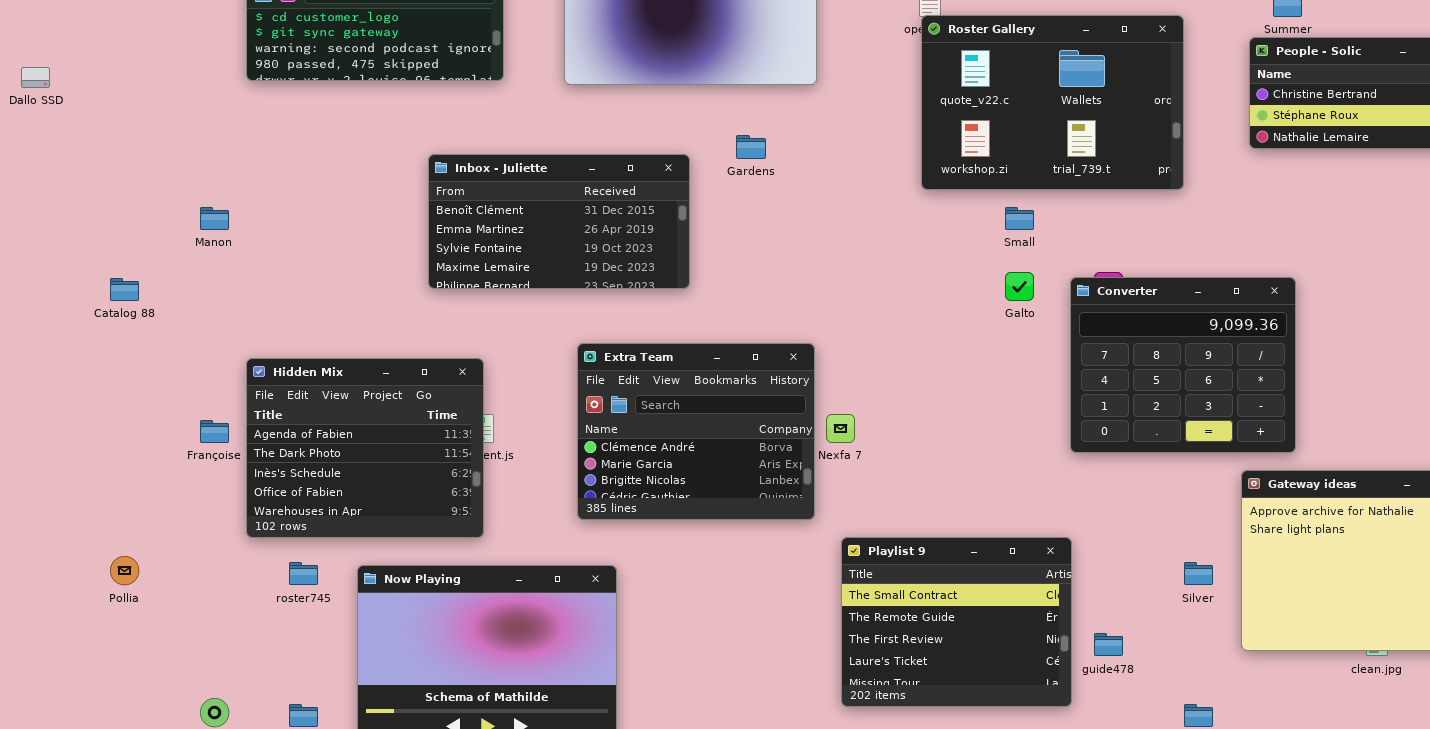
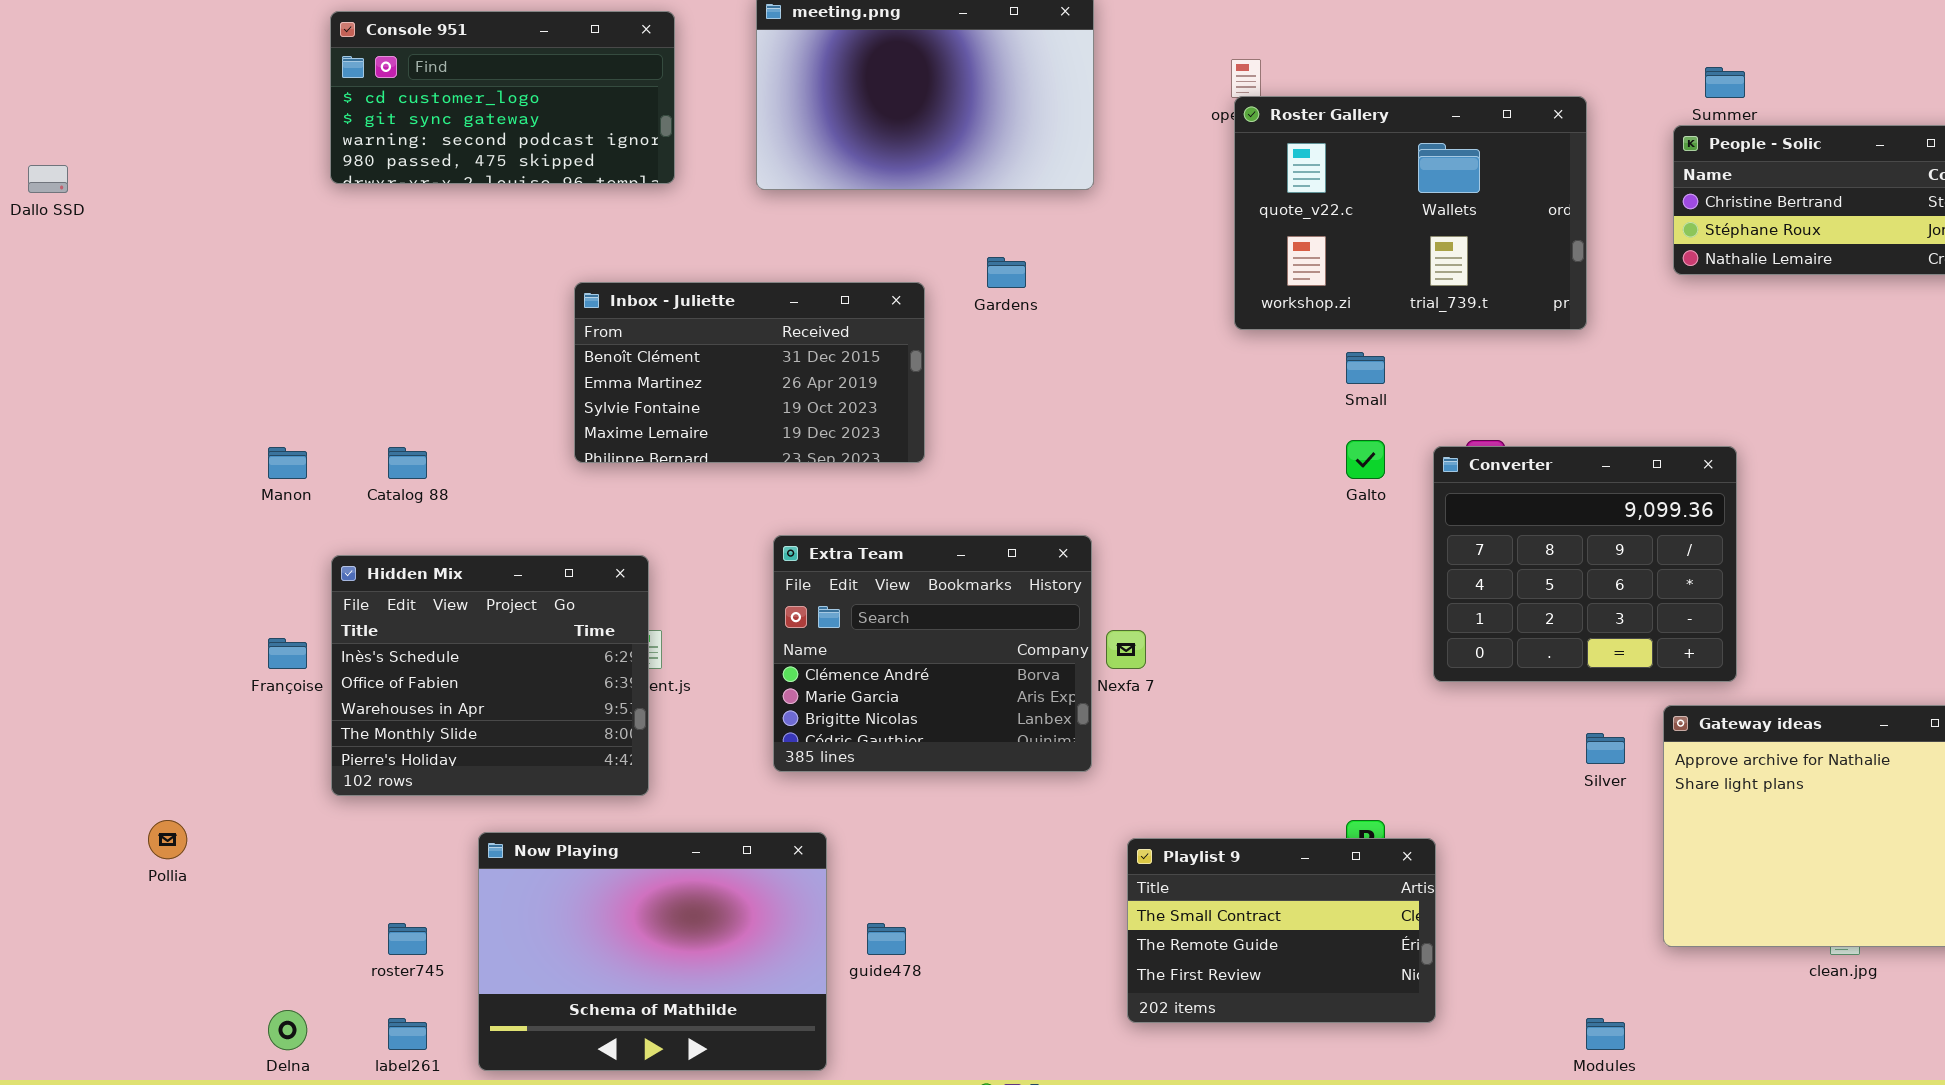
Manon: [200,207,229,230] -> [268,447,307,479], moved
Catalog 88: [110,278,139,301] -> [388,447,427,479], moved
Hidden Mix: [246,358,484,538] -> [331,555,649,796], scrolled down 2 rows
Playlist 9: [841,537,1072,707] -> [1127,838,1436,1023], resized
roster745: [289,562,318,585] -> [388,923,427,955], moved
Silver: [1184,562,1213,585] -> [1586,733,1625,764], moved
guide478: [1094,633,1123,656] -> [867,923,906,955], moved

